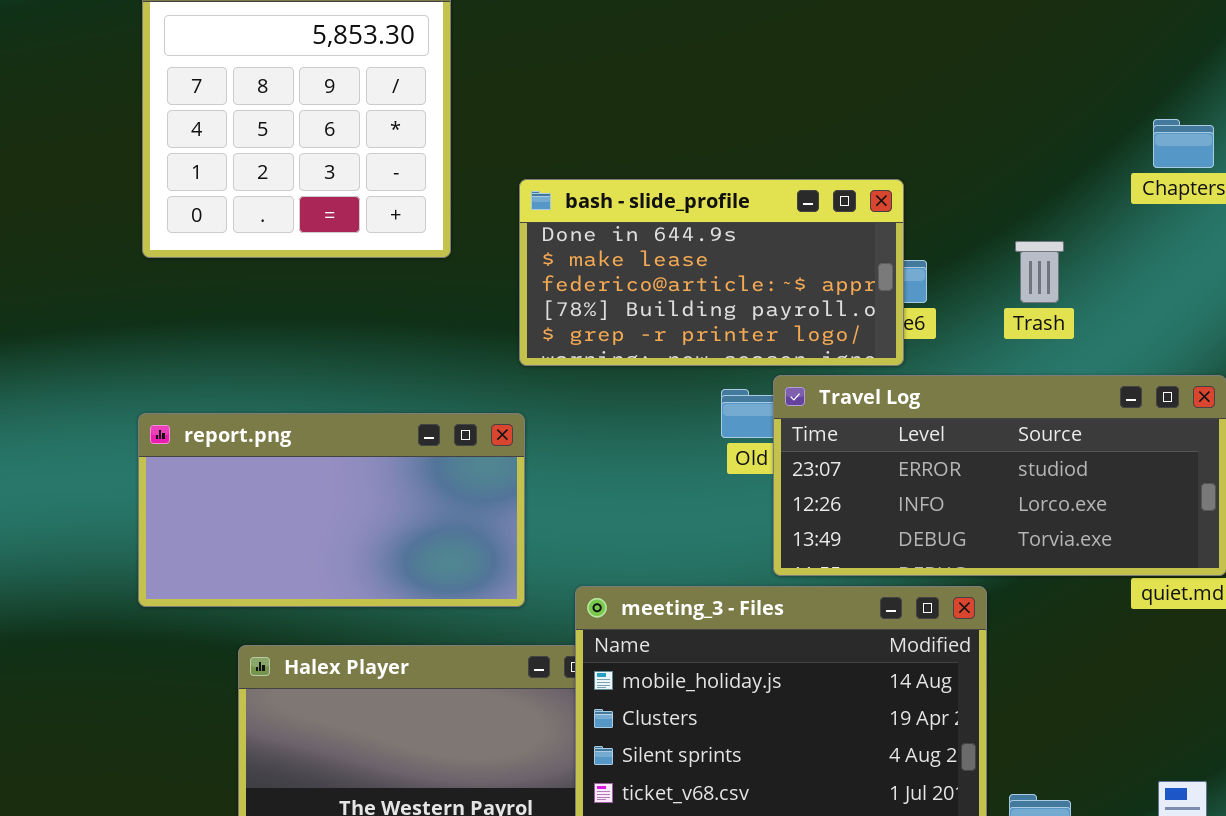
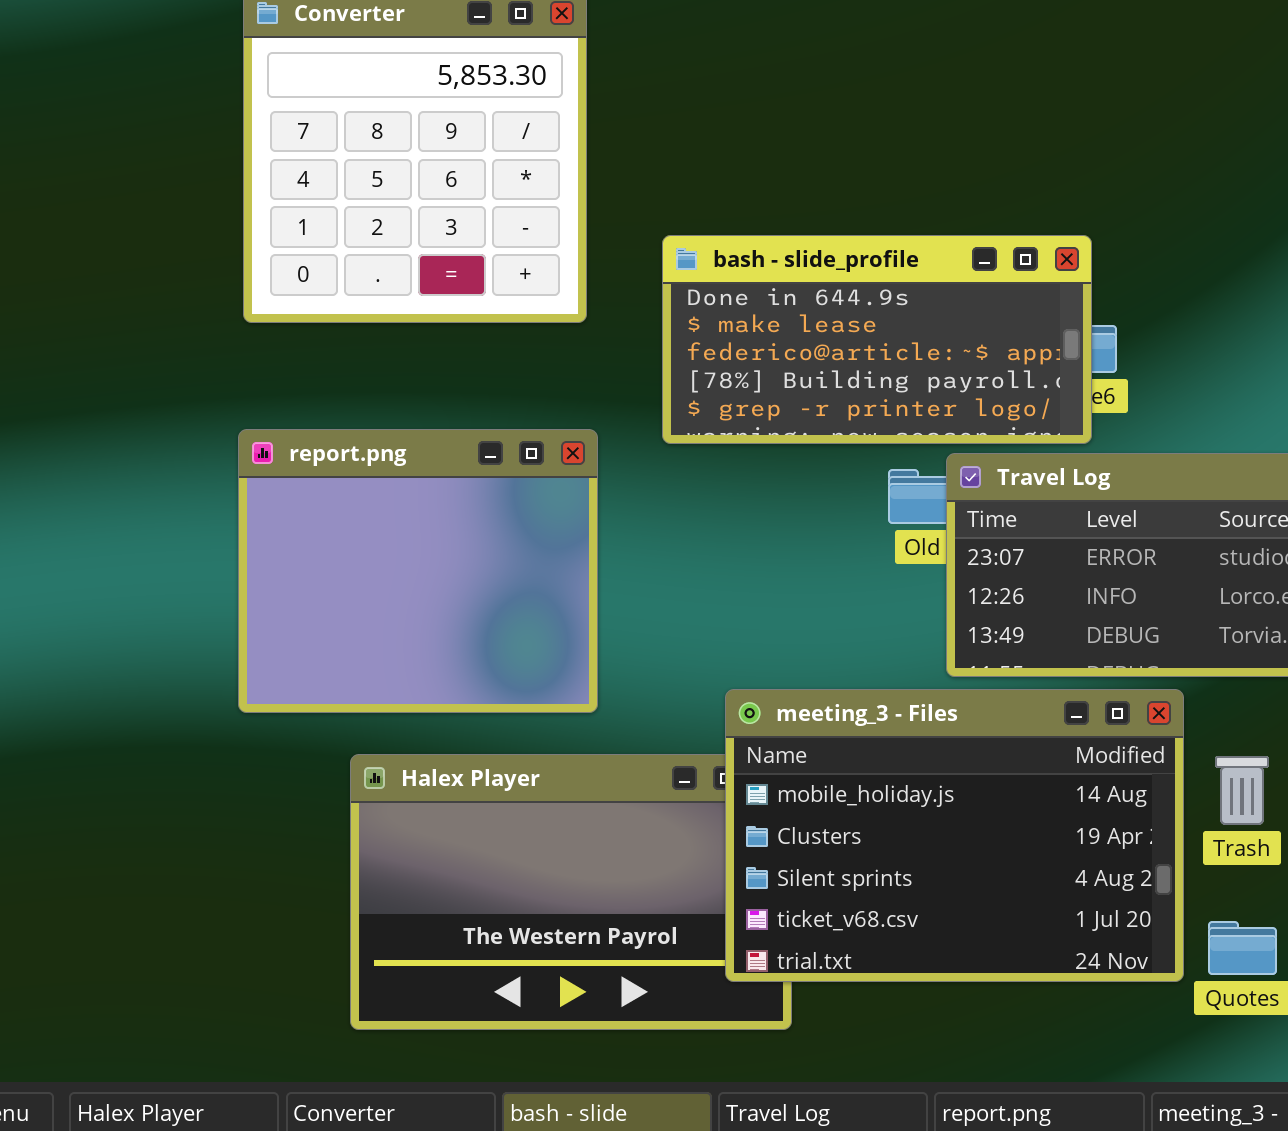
Trash: [1015,241,1064,303] -> [1215,756,1269,825], moved
report.png: [138,413,525,607] -> [238,429,598,713], resized

